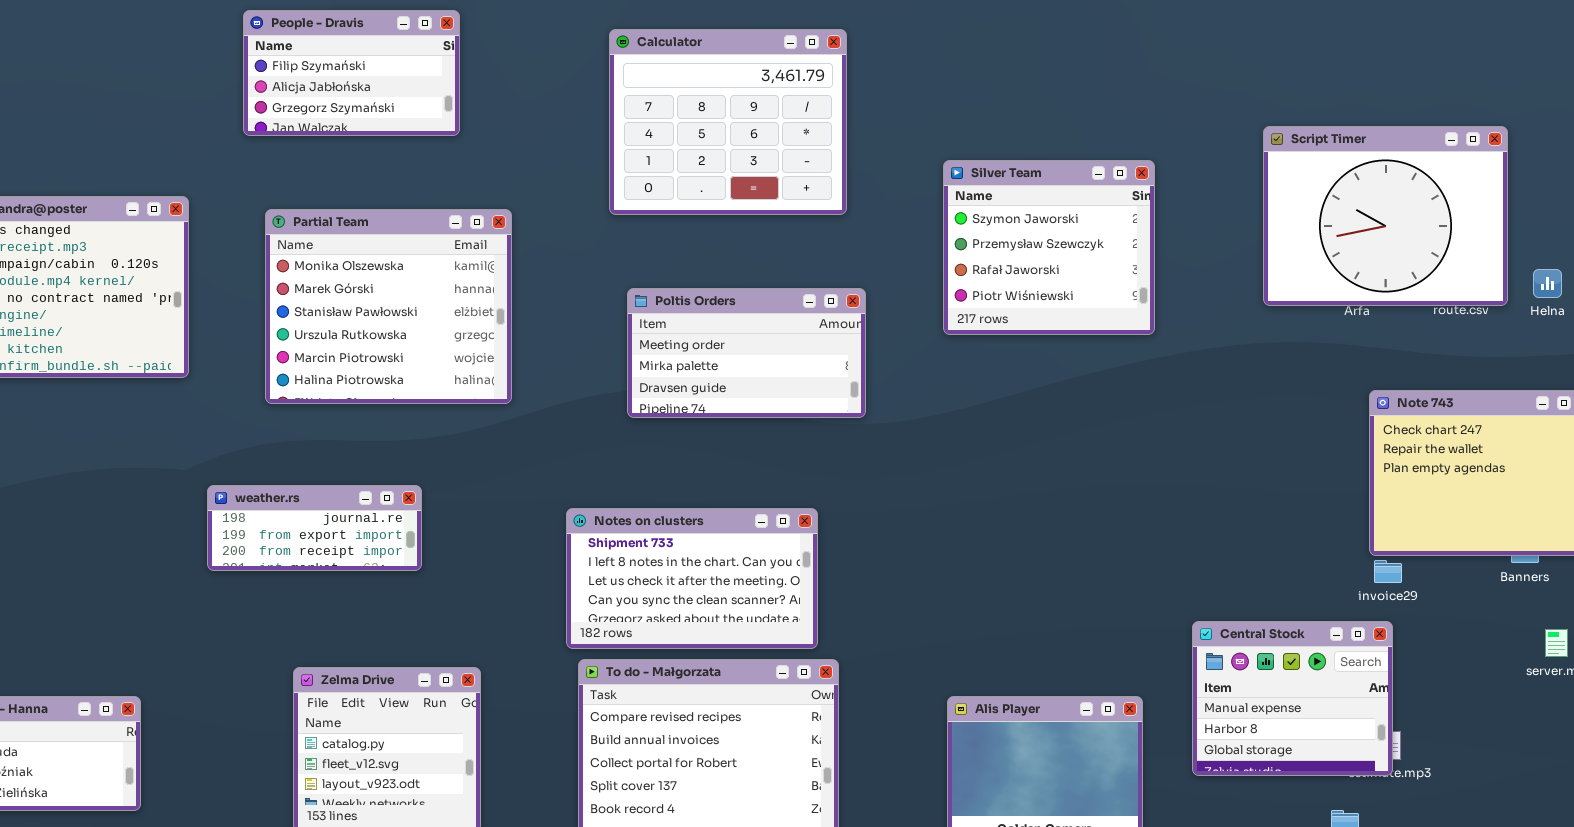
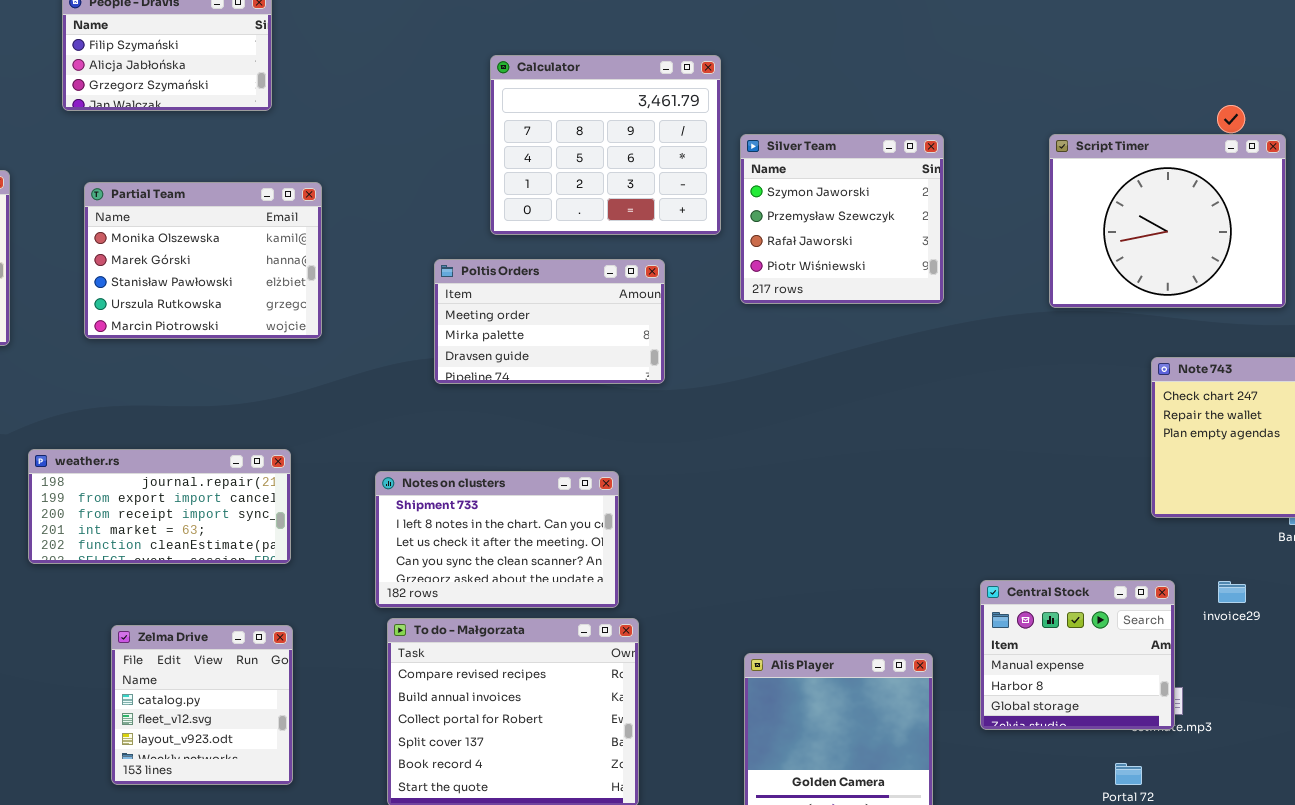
Calculator: [609,29,847,215] -> [490,55,721,235], moved
Script Timer: [1263,126,1508,306] -> [1049,134,1286,308], moved
Partial Team: [265,209,512,404] -> [84,182,322,339], resized
weather.rs: [207,485,422,571] -> [28,449,291,564], resized
invoice29: [1374,560,1402,583] -> [1218,581,1246,603], moved

